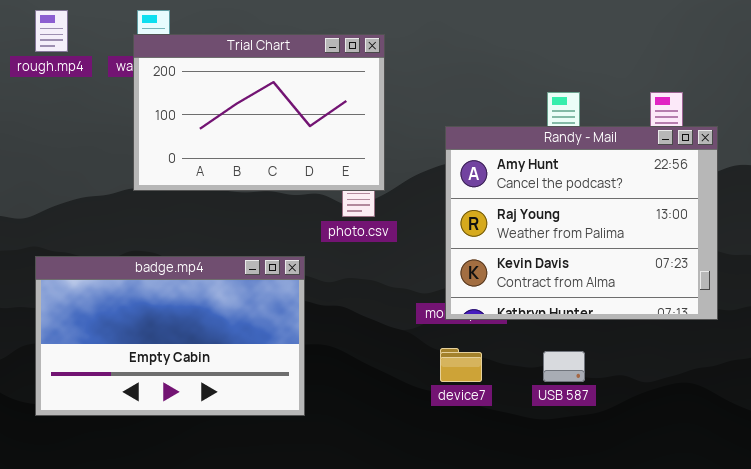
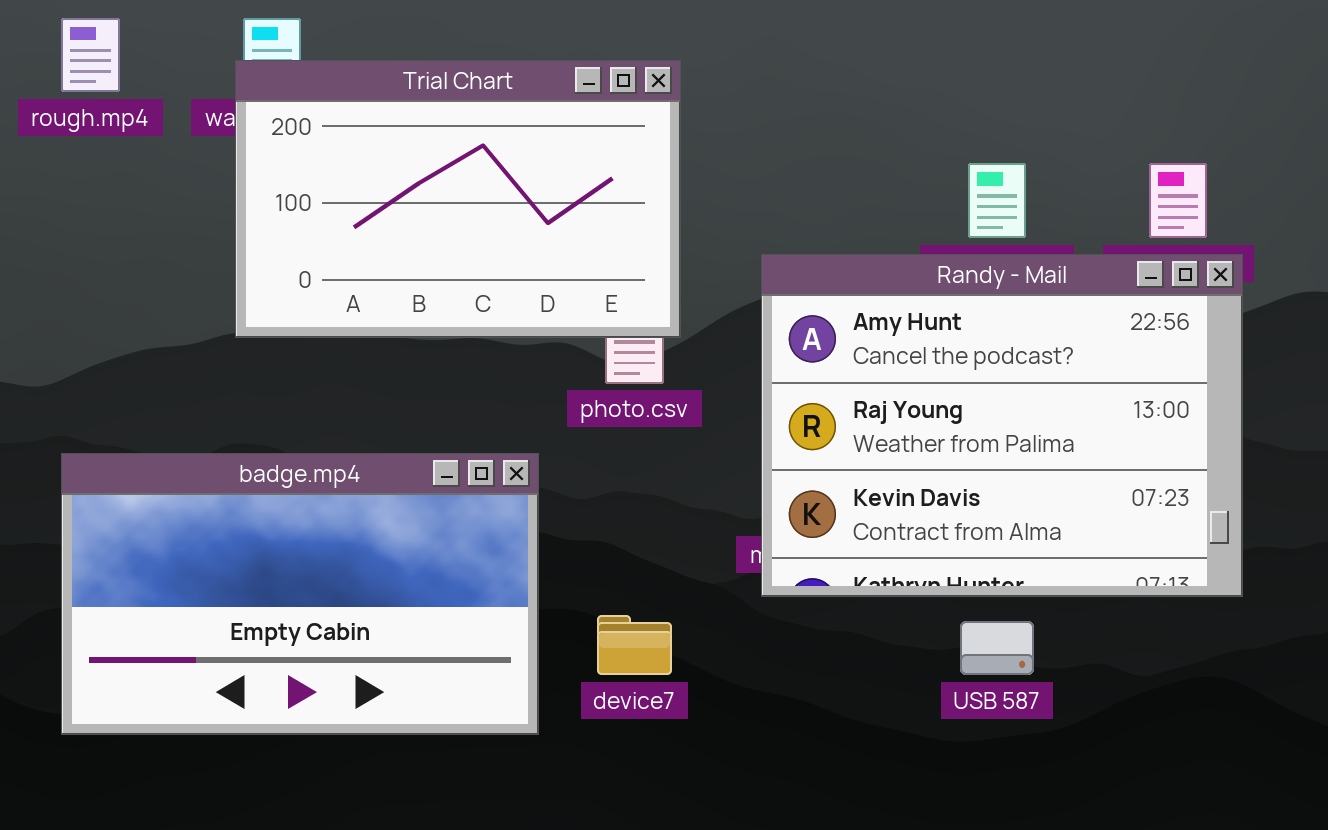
Randy - Mail: [445,126,718,320] -> [761,254,1243,597], moved
device7: [440,348,482,382] -> [597,615,672,675], moved

